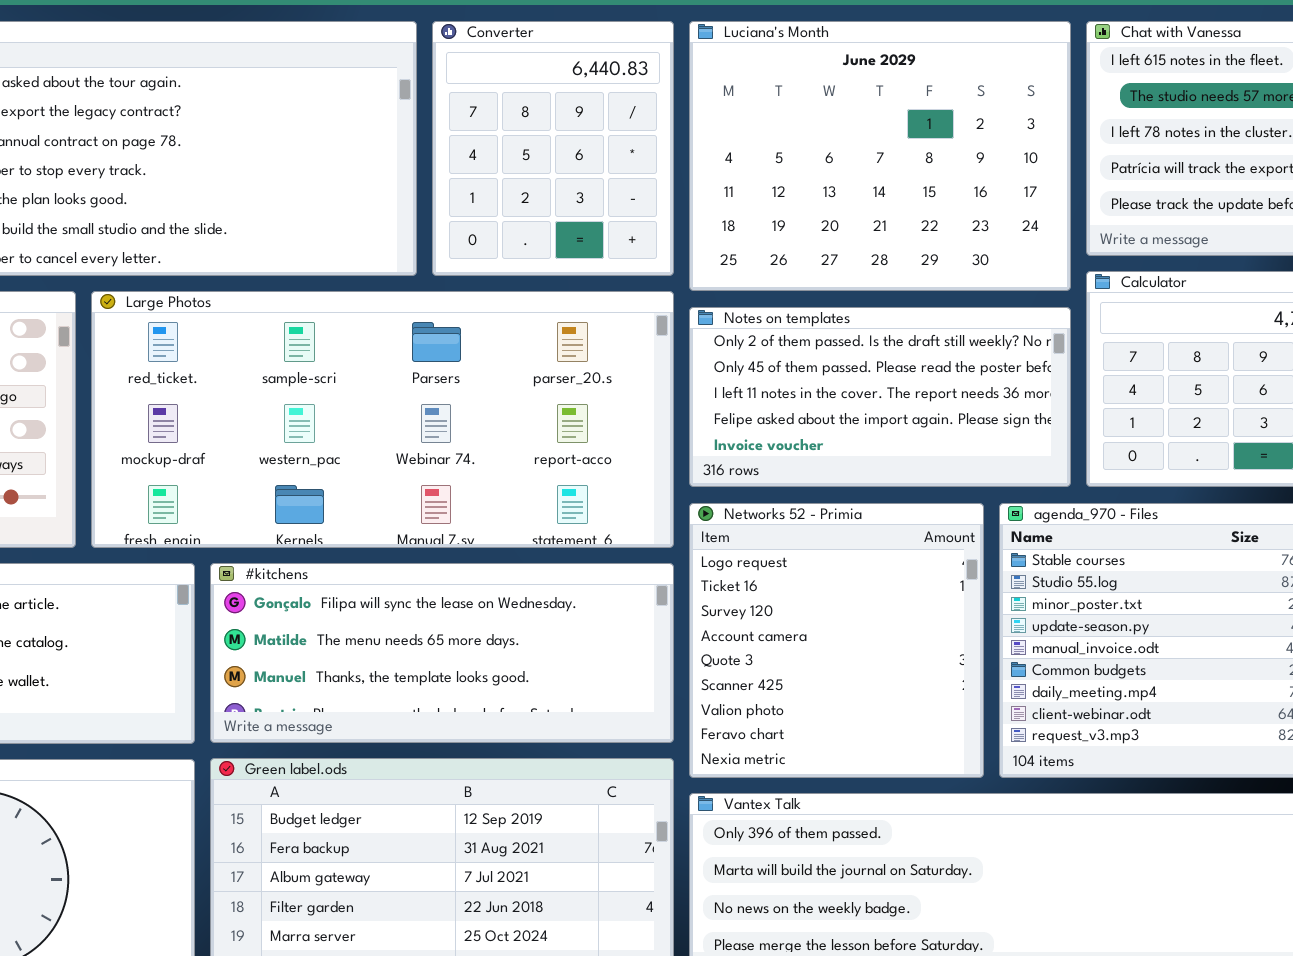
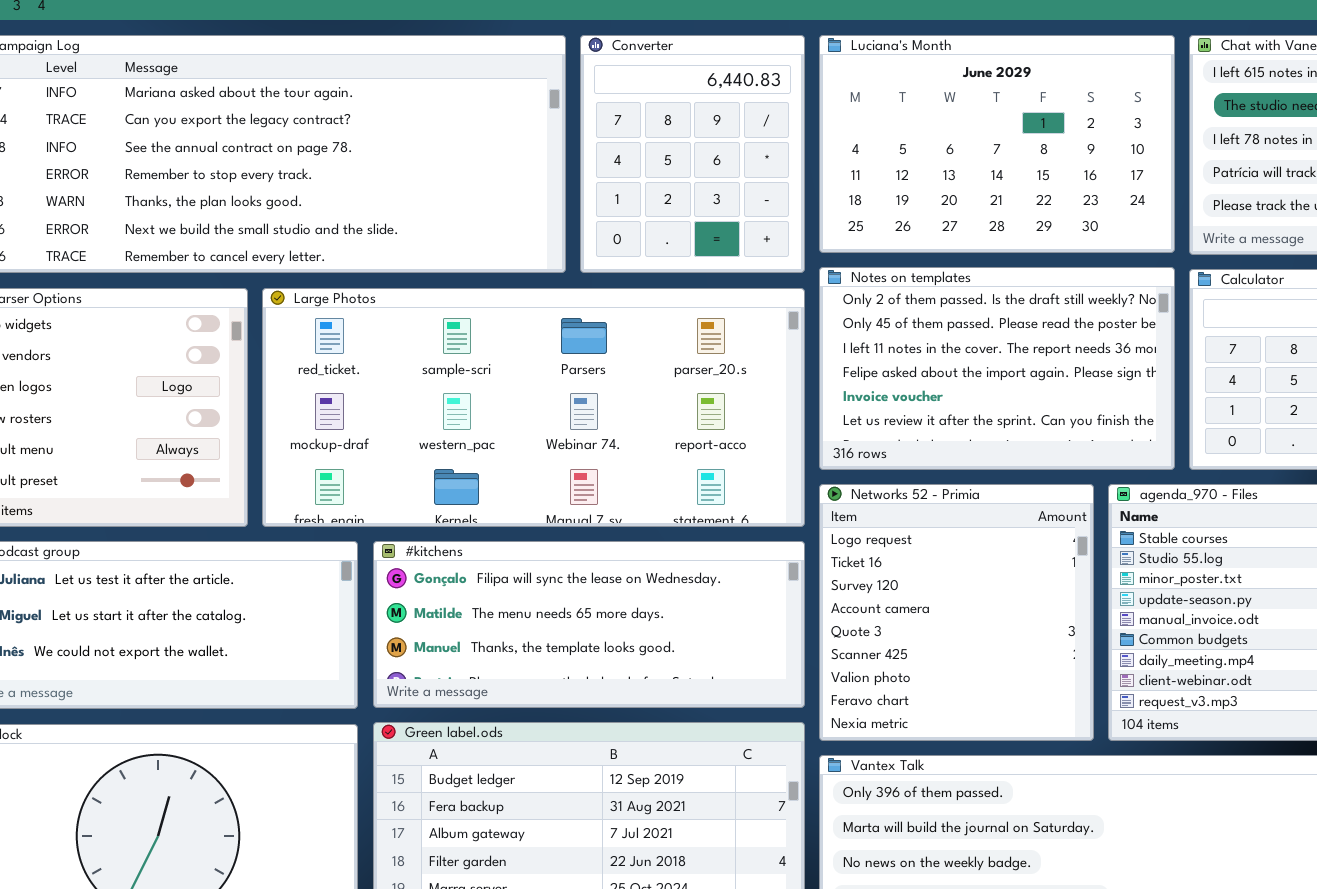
Luciana's Month: [689,21,1071,291] -> [819,35,1175,253], resized
Notes on templates: [689,307,1071,487] -> [819,267,1175,470], resized

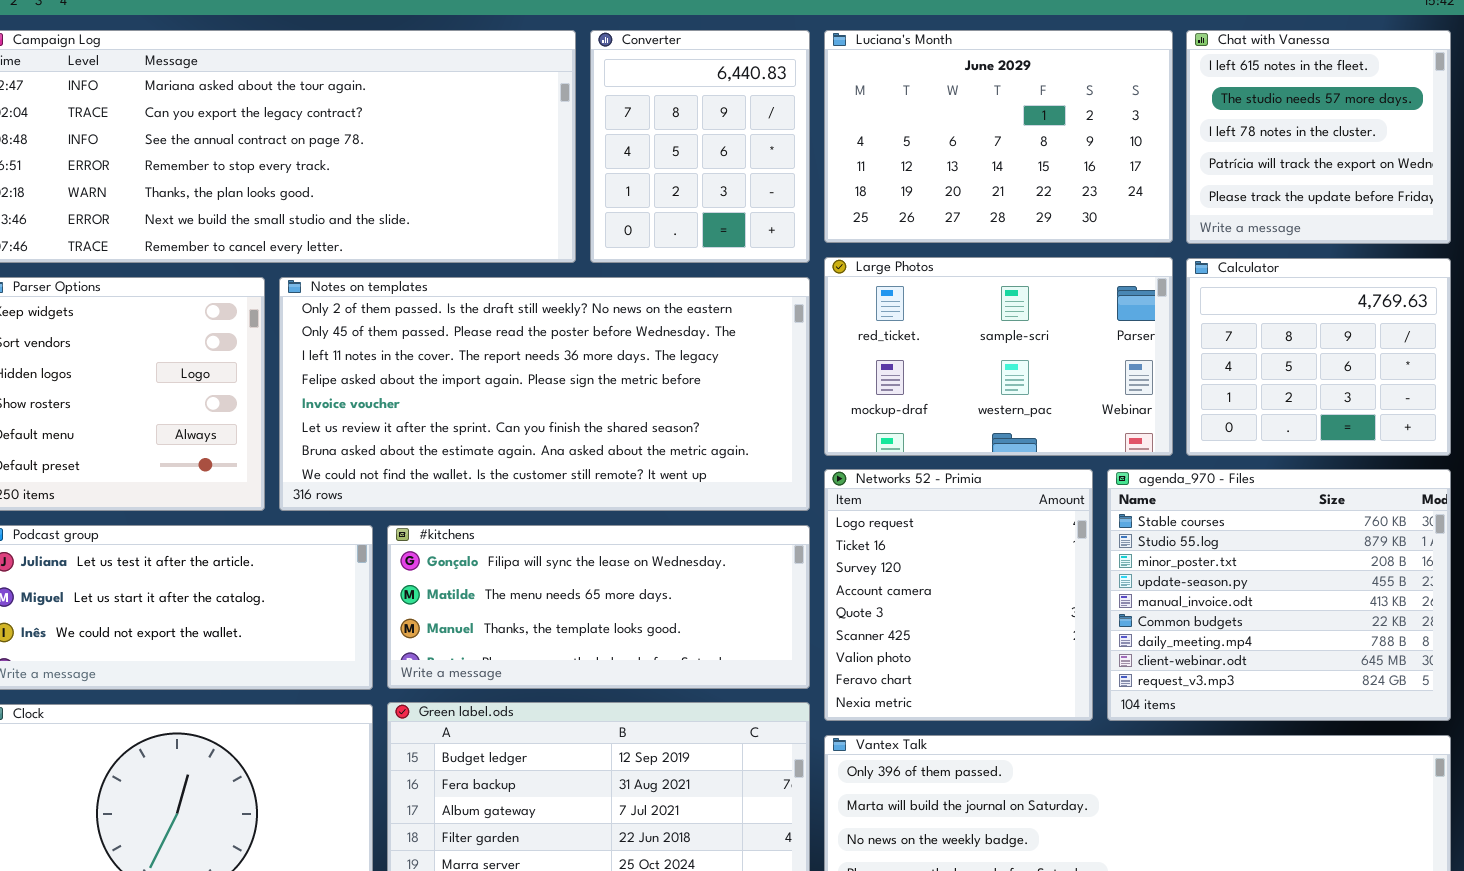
Notes on templates: [819,267,1175,470] -> [279,277,810,511], moved, resized
Large Photos: [262,288,805,527] -> [824,257,1173,456], moved, resized

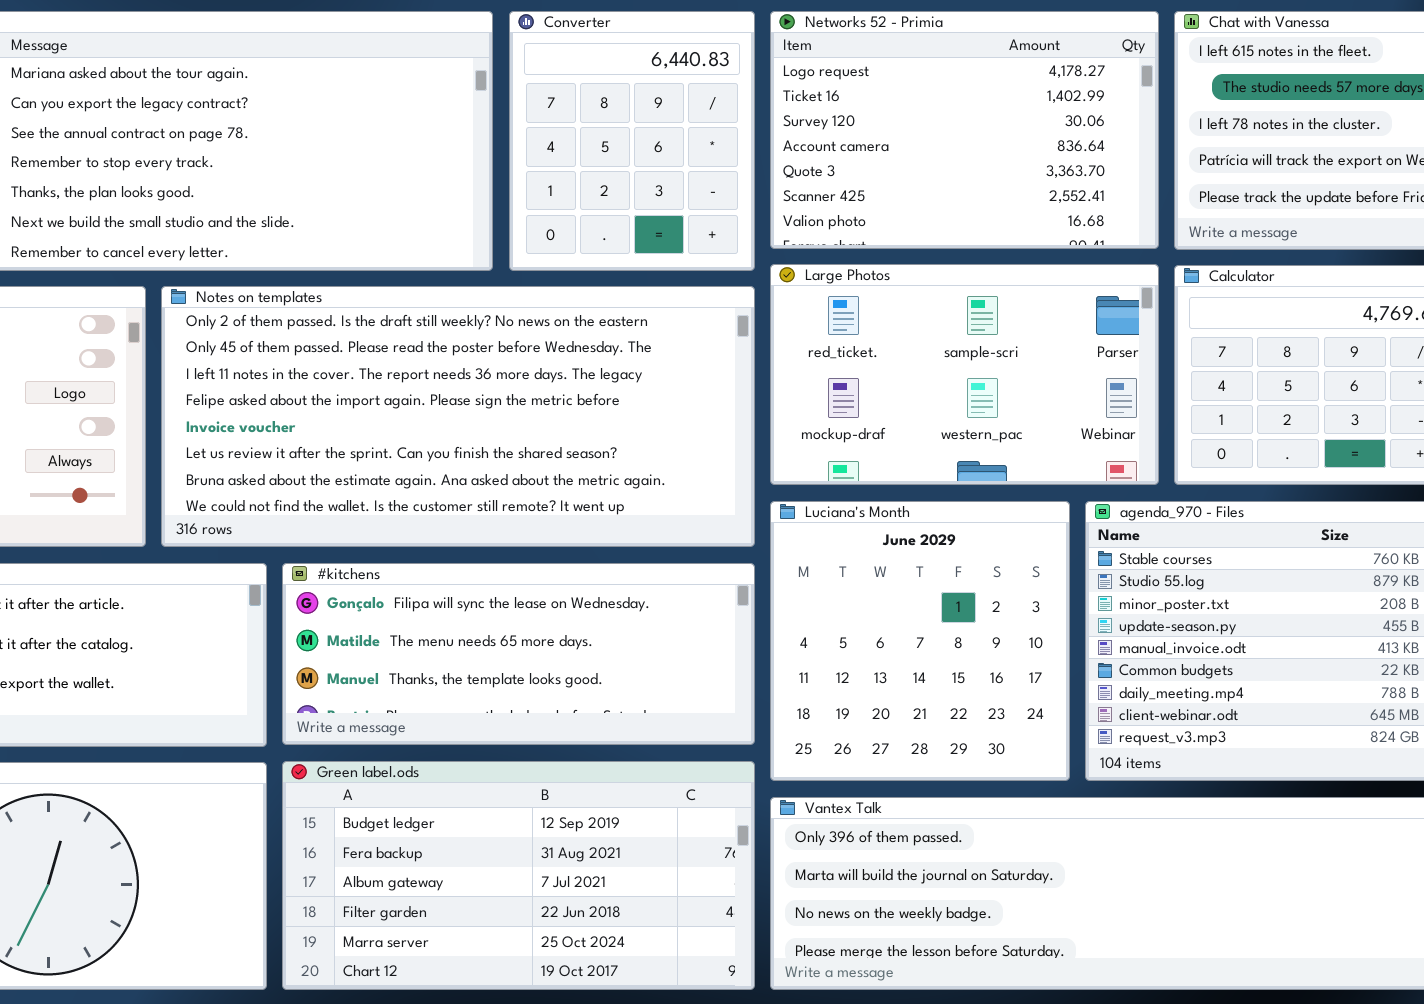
Luciana's Month: [824,30,1173,243] -> [770,501,1070,781], moved, resized
Networks 52 - Primia: [824,469,1093,721] -> [770,11,1159,249], moved, resized

